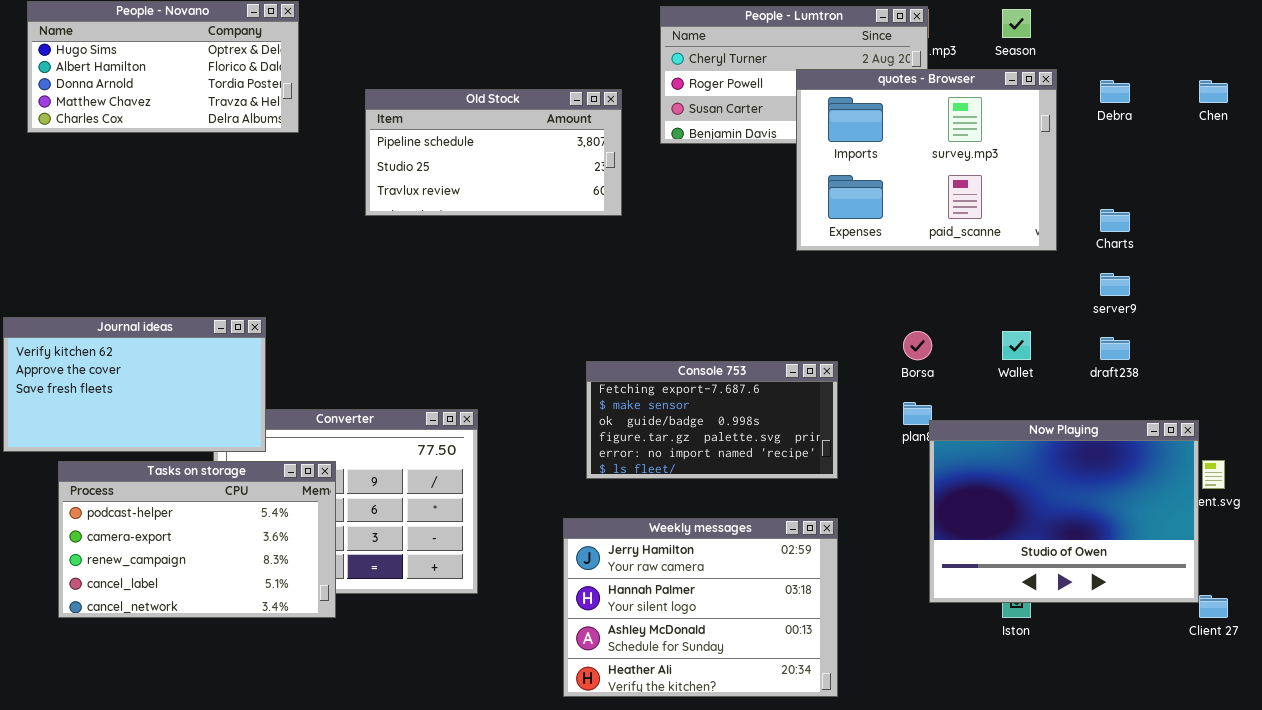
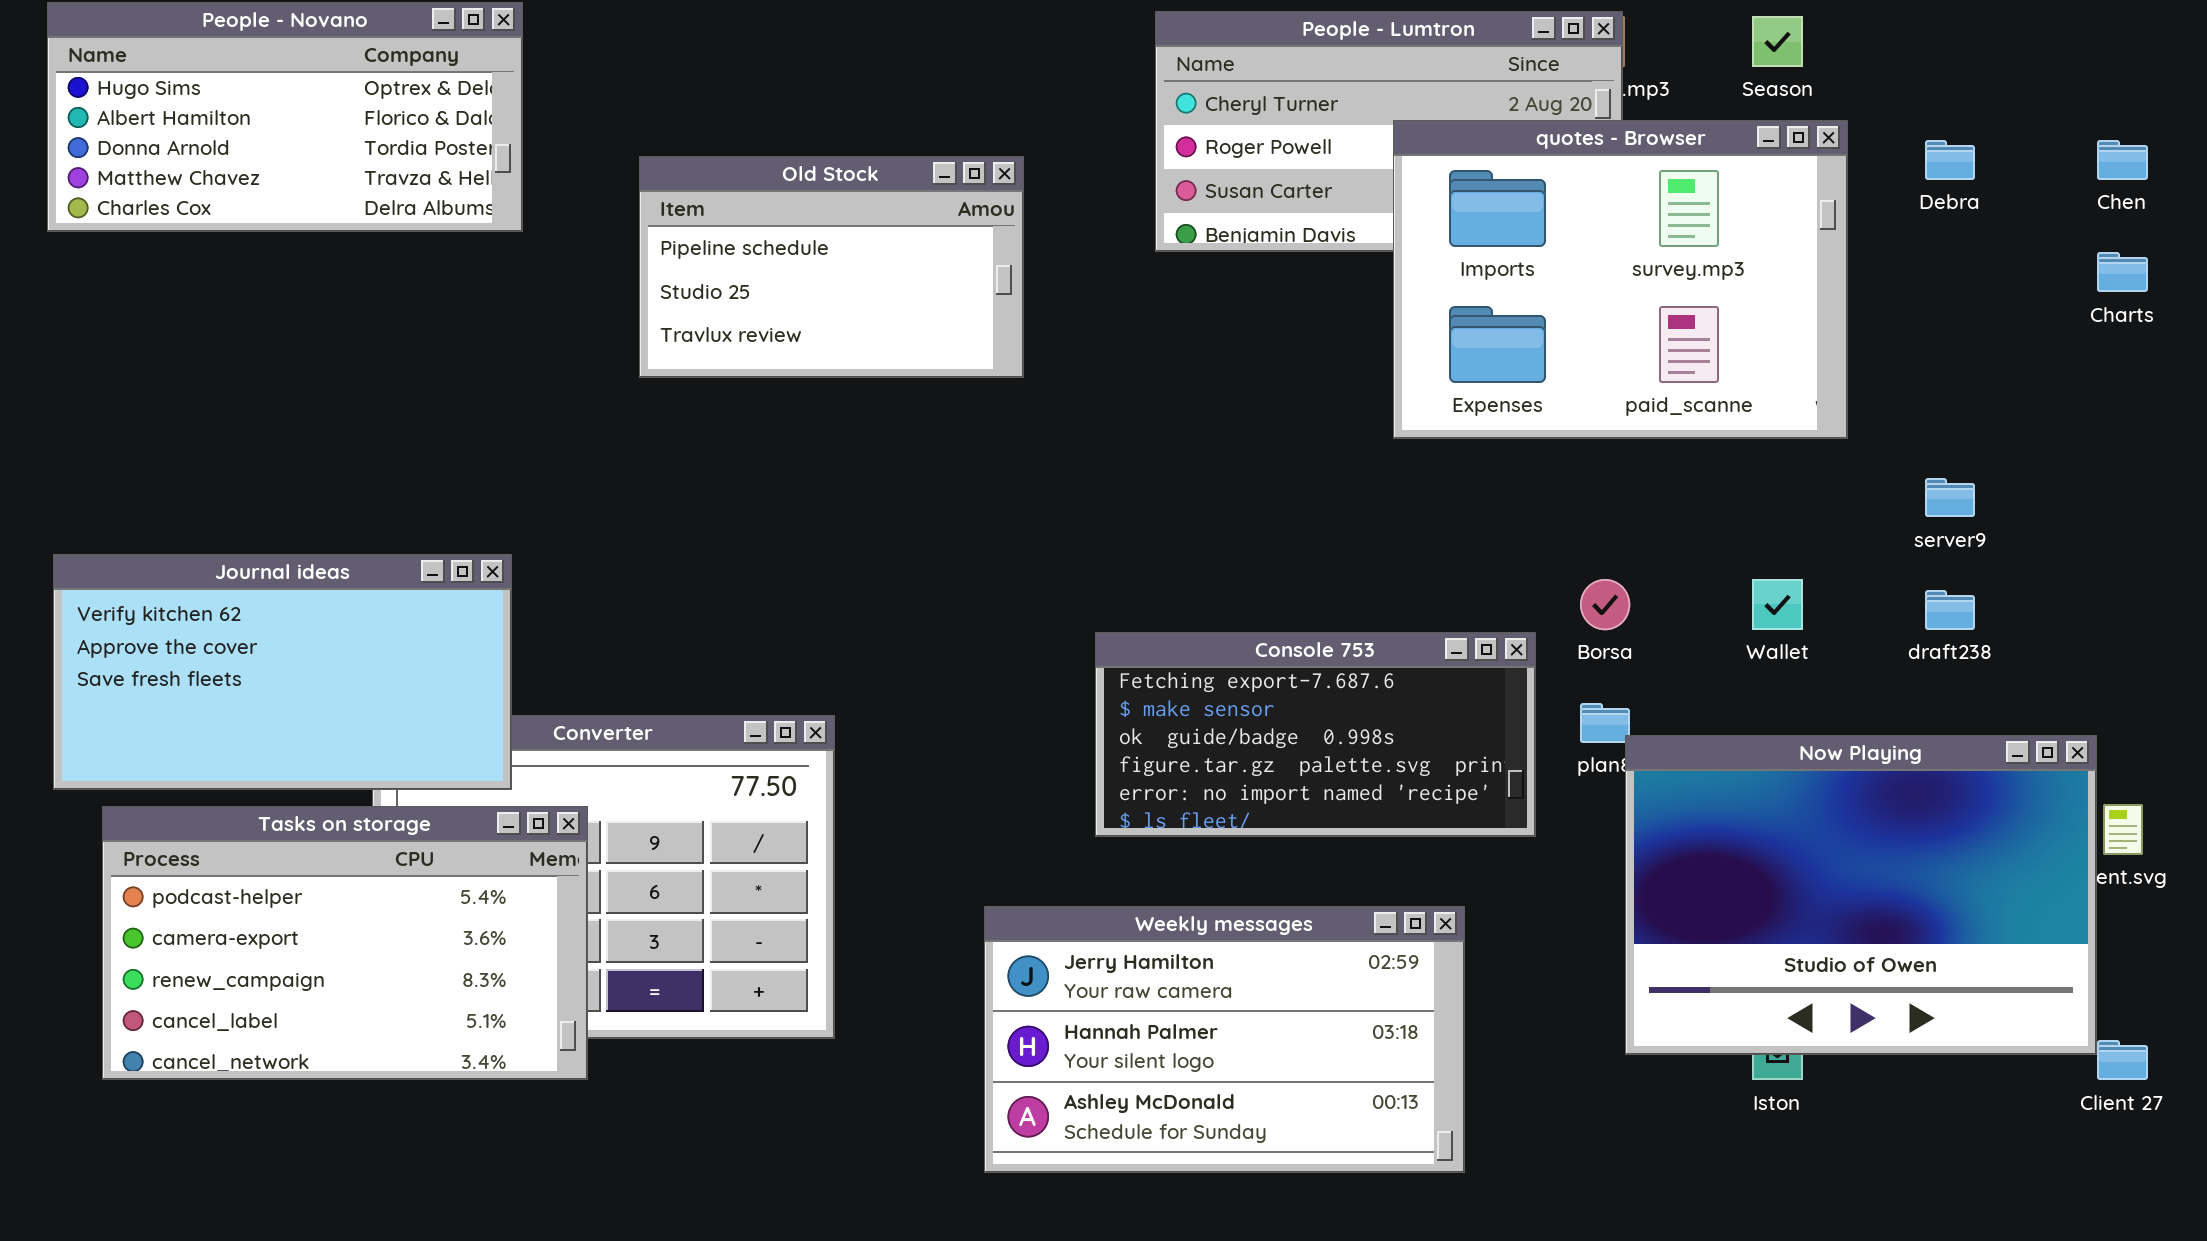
Old Stock: [365,89,622,216] -> [639,156,1024,378], resized
Charts: [1100,209,1130,232] -> [2097,252,2148,292], moved
Journal ideas: [3,317,266,452] -> [53,554,512,790], moved
Console 753: [586,361,838,479] -> [1095,632,1536,837], moved
Weekly messages: [563,518,838,697] -> [984,906,1465,1173], resized

